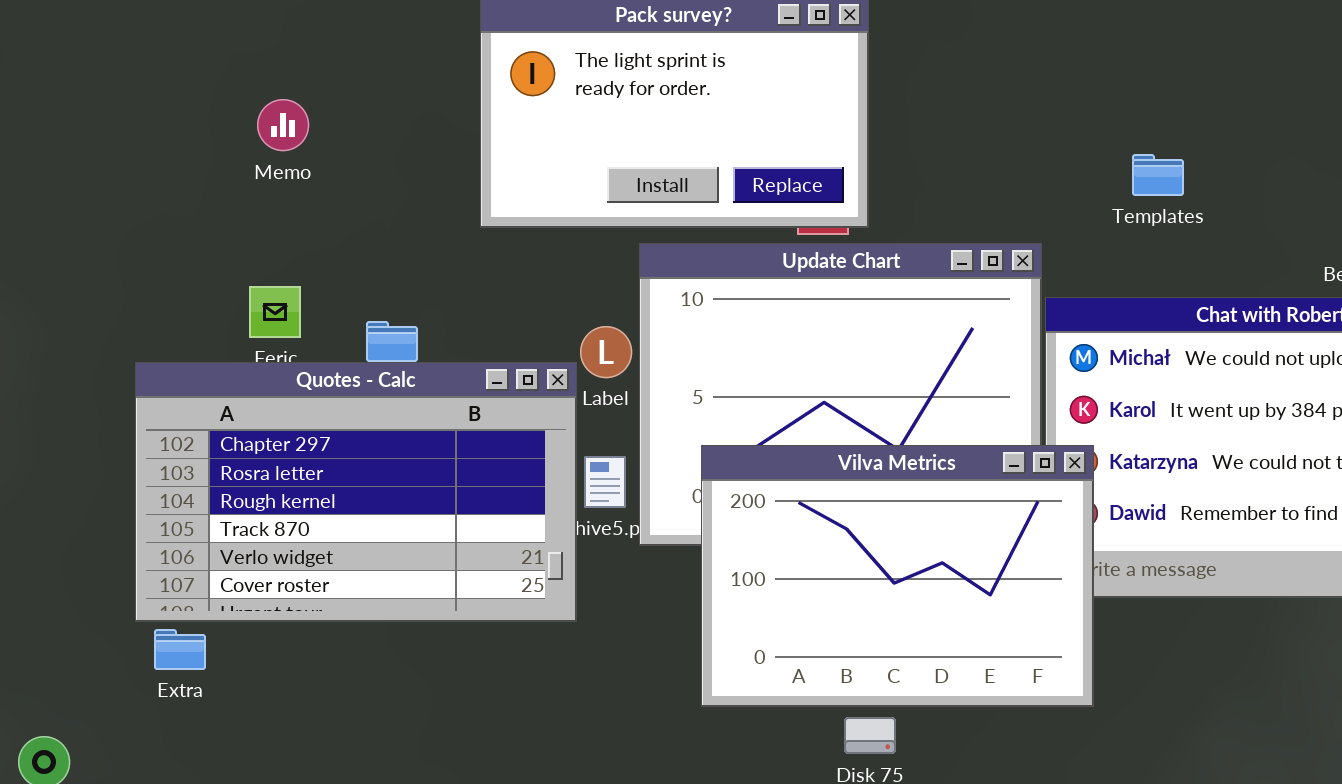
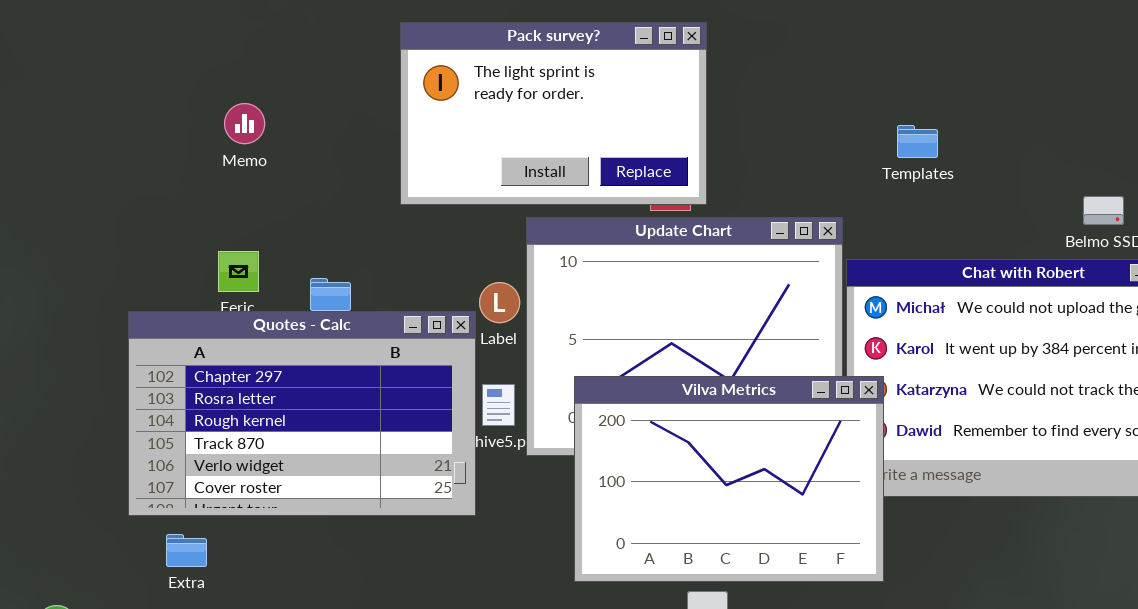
Templates: [1132,154,1184,196] -> [897,125,938,158], moved
Extra: [154,629,206,670] -> [166,534,207,567], moved

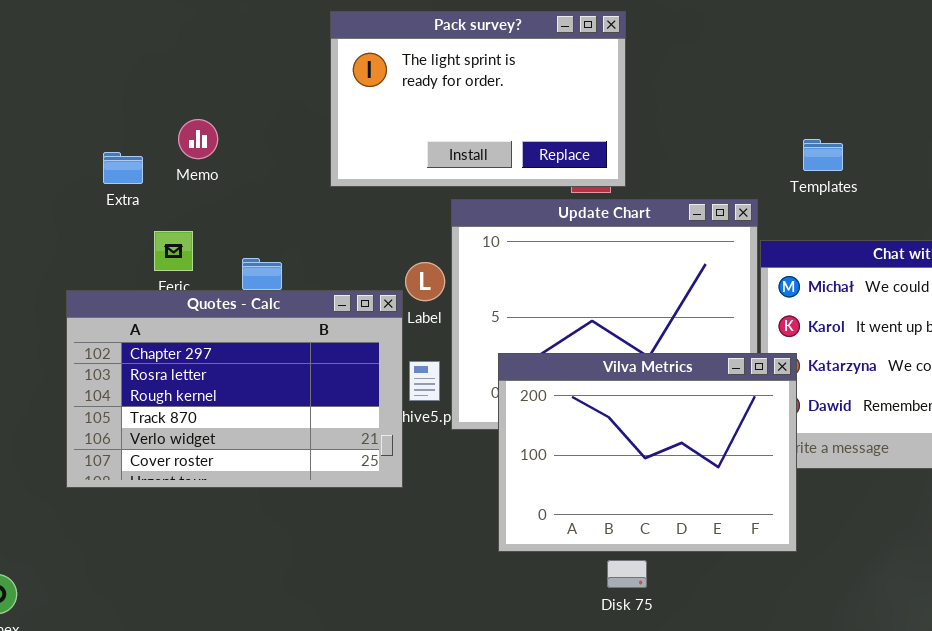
Memo: [224,103,265,144] -> [178,119,218,159], moved
Templates: [897,125,938,158] -> [803,139,843,171], moved
Extra: [166,534,207,567] -> [103,152,143,184], moved

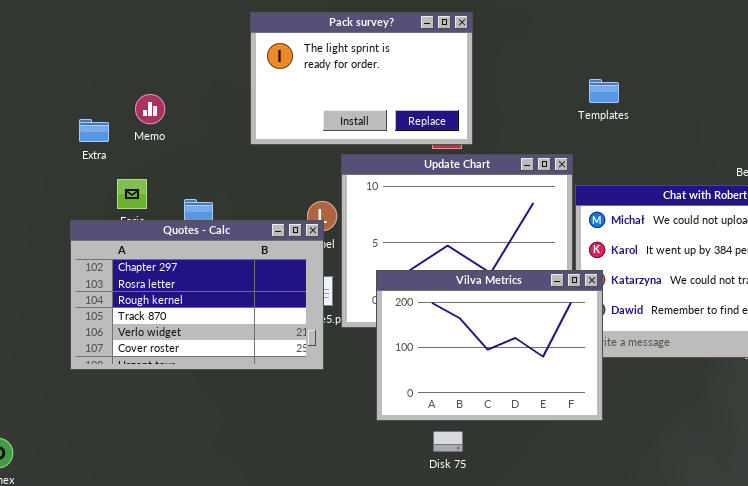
Templates: [803,139,843,171] -> [589,79,619,103], moved
Quotes - Calc: [66,290,403,488] -> [70,220,324,370], moved
Disk 75: [607,560,647,588] -> [433,431,463,452], moved

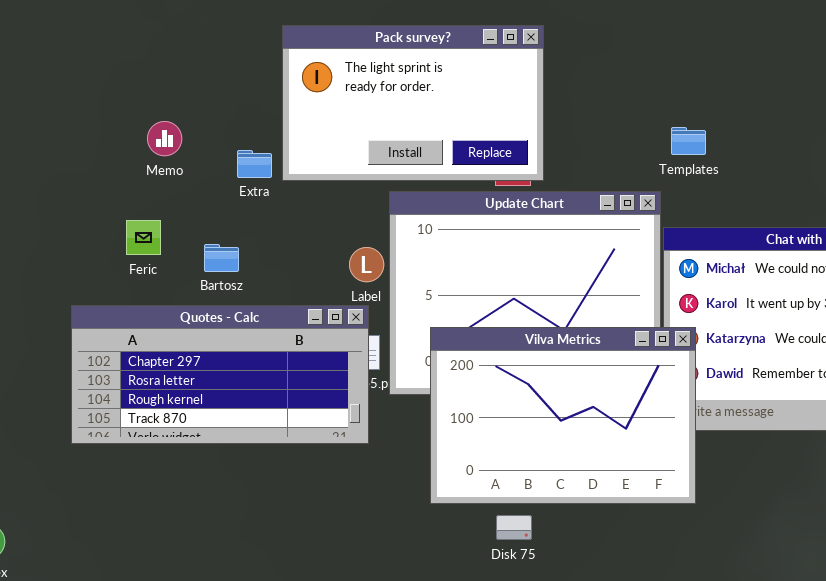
Templates: [589,79,619,103] -> [671,127,706,155], moved
Extra: [79,119,109,142] -> [237,150,272,178], moved
Quotes - Calc: [70,220,324,370] -> [71,305,369,444], resized

